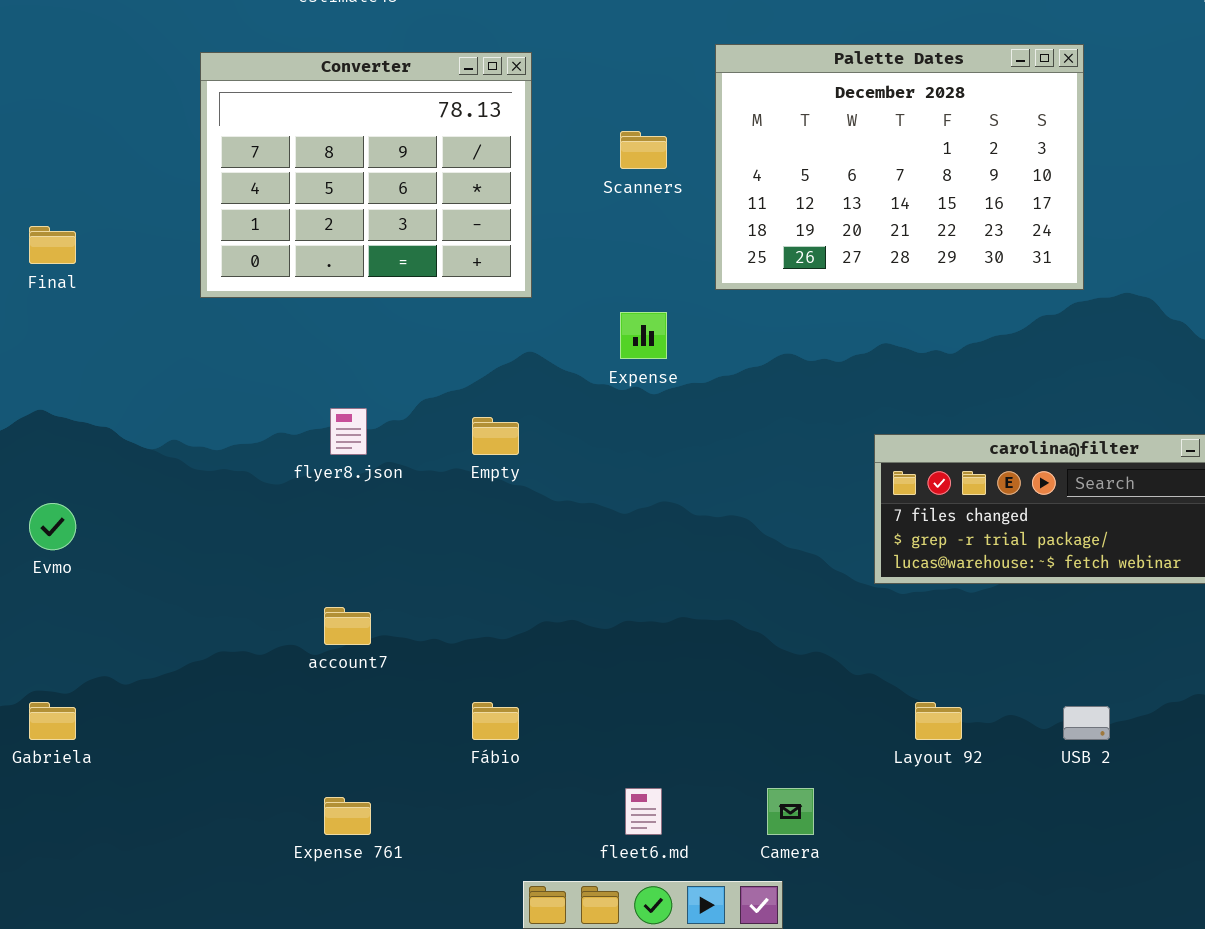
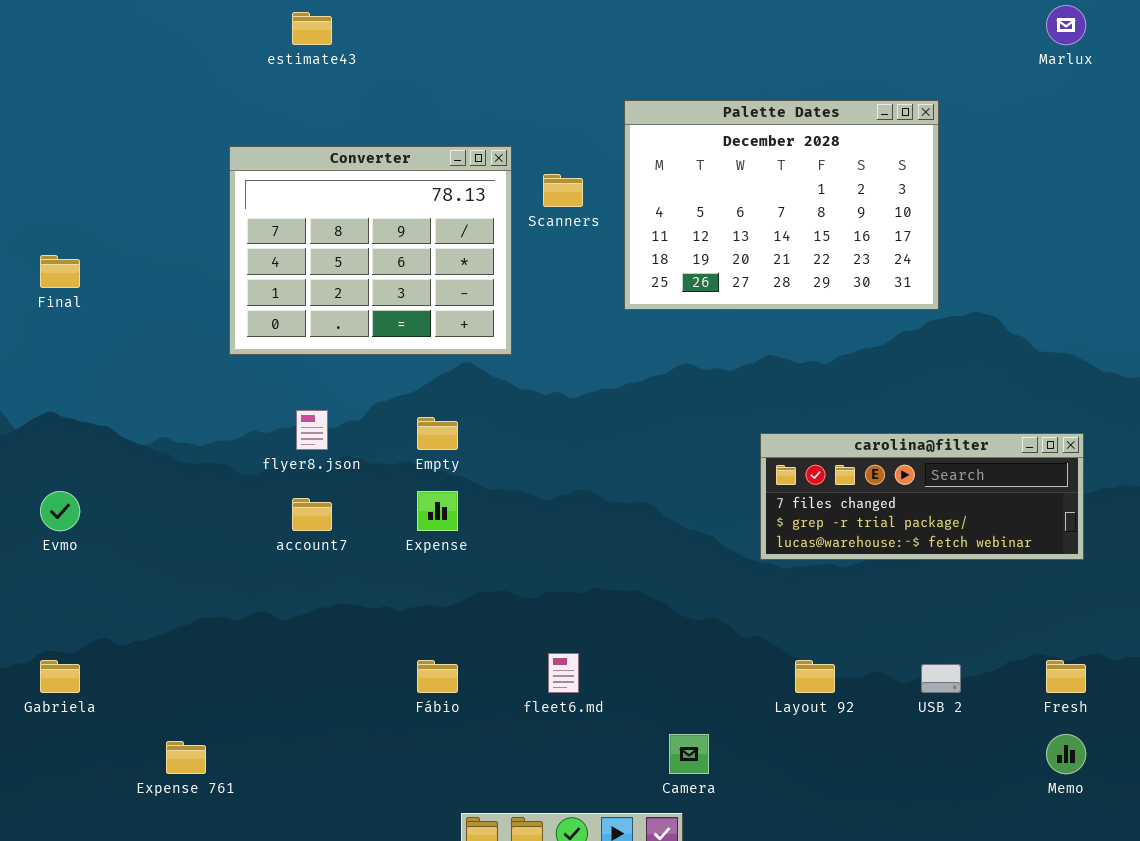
Converter: [200,52,532,298] -> [229,146,512,355], moved
Expense: [620,312,667,359] -> [417,491,458,531], moved
account7: [324,607,371,645] -> [292,498,332,531], moved
fleet6.md: [625,788,662,835] -> [548,653,579,693], moved
Expense 761: [324,797,371,835] -> [166,741,206,774], moved

